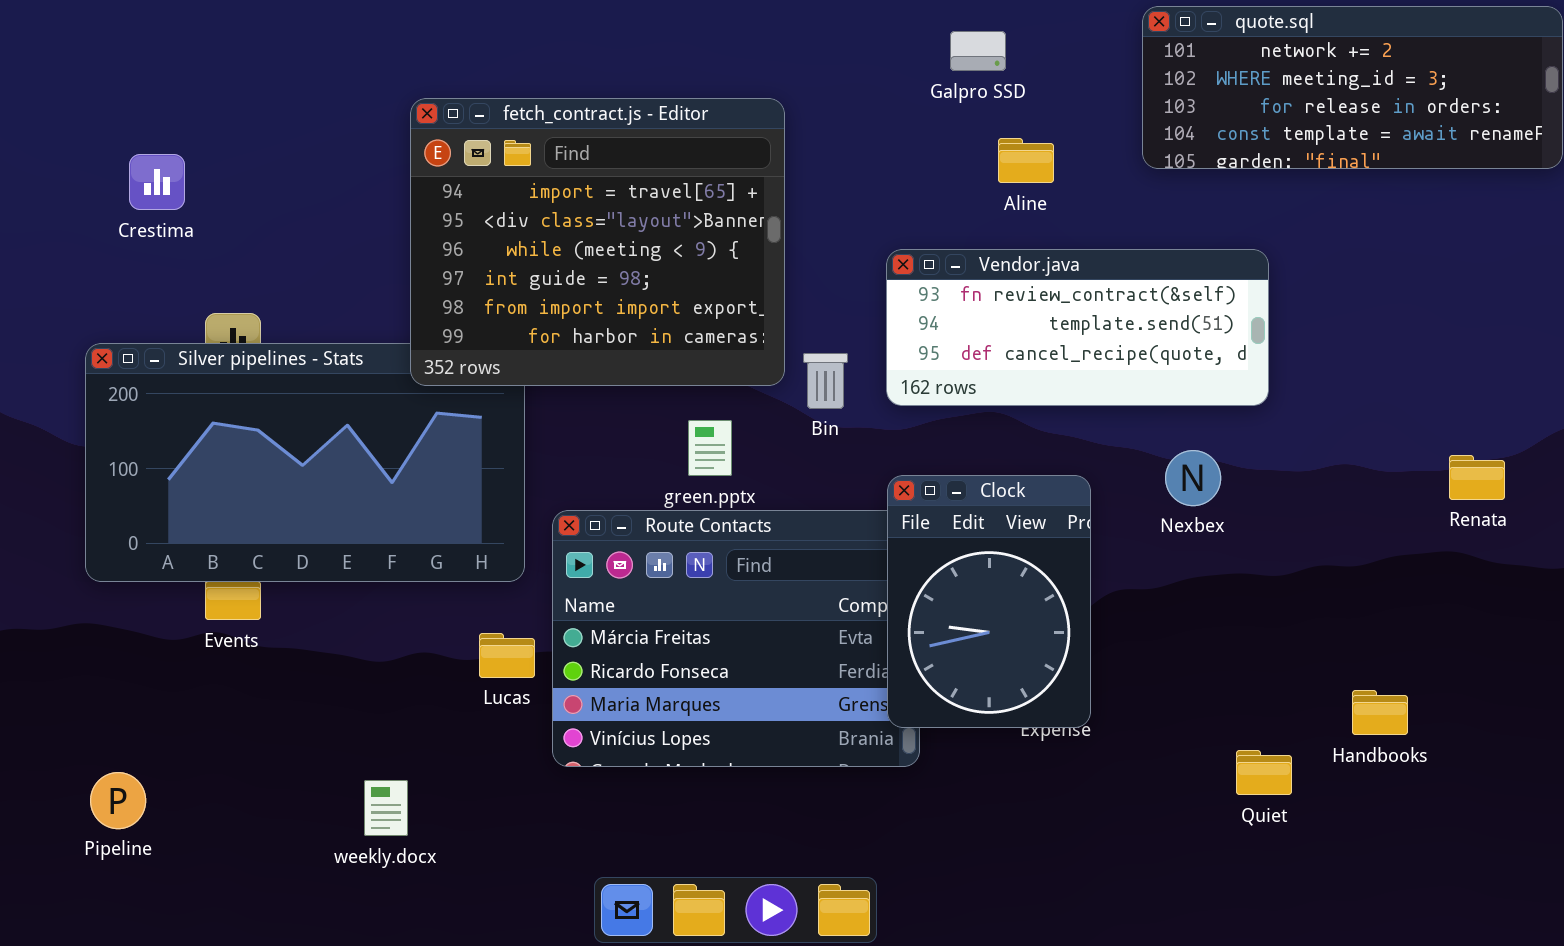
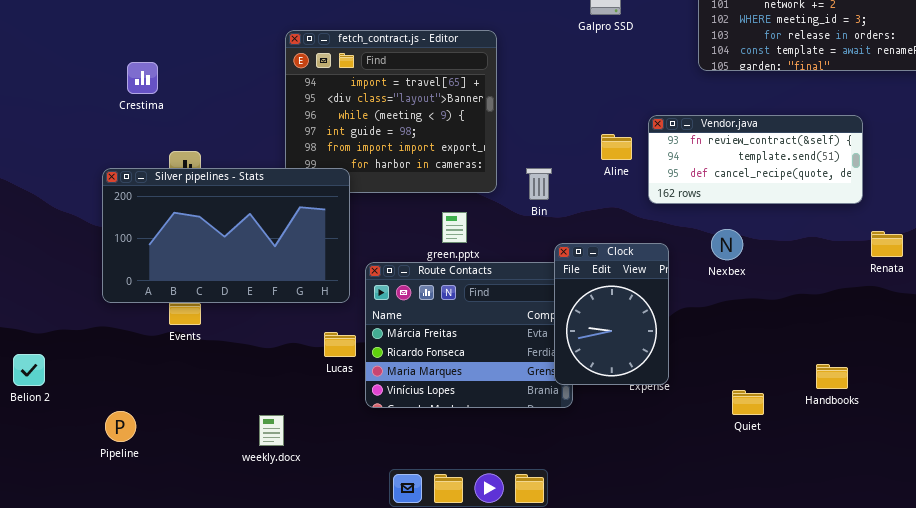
Aline: [998,138,1054,183] -> [601,134,632,160], moved
Vendor.java: [886,249,1269,406] -> [648,115,863,204], moved
Silver pipelines - Stats: [85,343,525,582] -> [102,168,350,303], raised
Bin: [803,353,848,409] -> [526,168,552,200], moved
Quiet: [1236,750,1292,795] -> [732,390,764,415], moved

